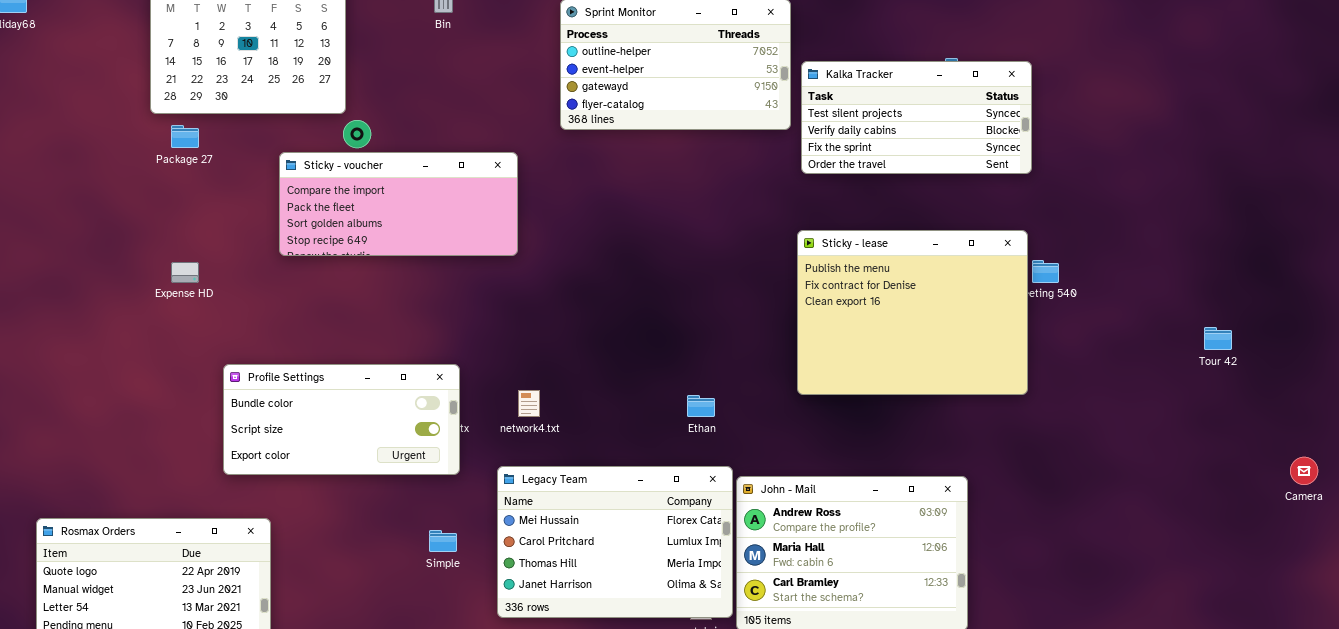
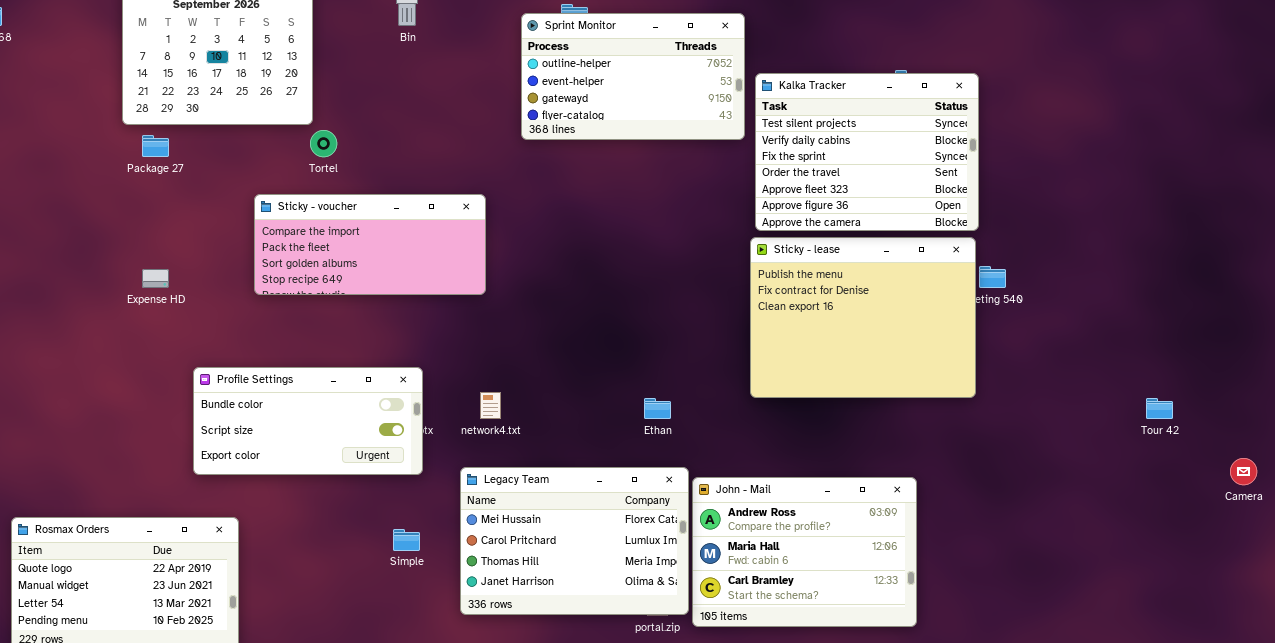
Kalka Tracker: [801,61,1032,174] -> [755,73,979,231], resized
Sticky - voucher: [279,152,518,256] -> [254,194,486,295], moved
Tour 42: [1204,327,1232,350] -> [1146,398,1173,419], moved

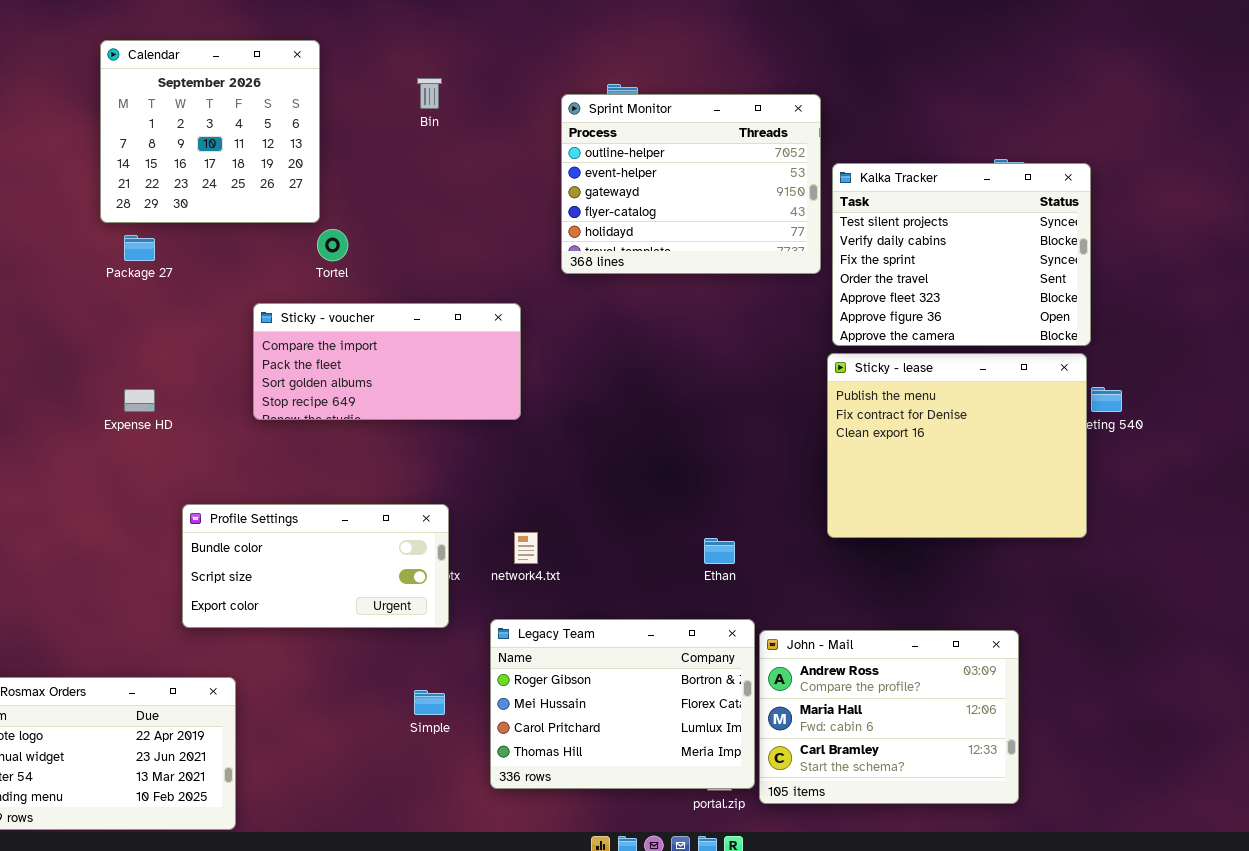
Sprint Monitor: [521,13,745,140] -> [561,94,821,274], resized
Legacy Team: [460,467,689,615] -> [490,619,755,789], scrolled up 1 row

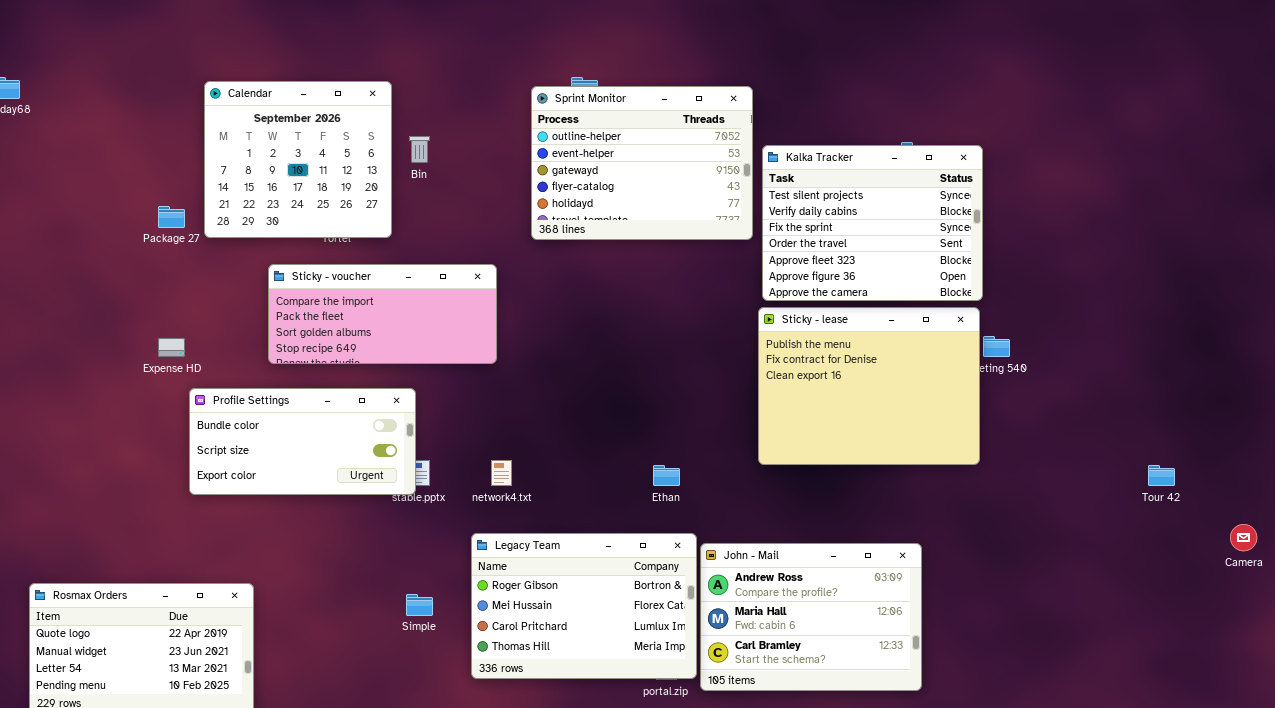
Calendar: [100,40,320,223] -> [204,81,392,238], moved
Bin: [417,78,442,109] -> [409,136,430,163], moved
Profile Settings: [182,504,449,628] -> [189,388,416,495], moved

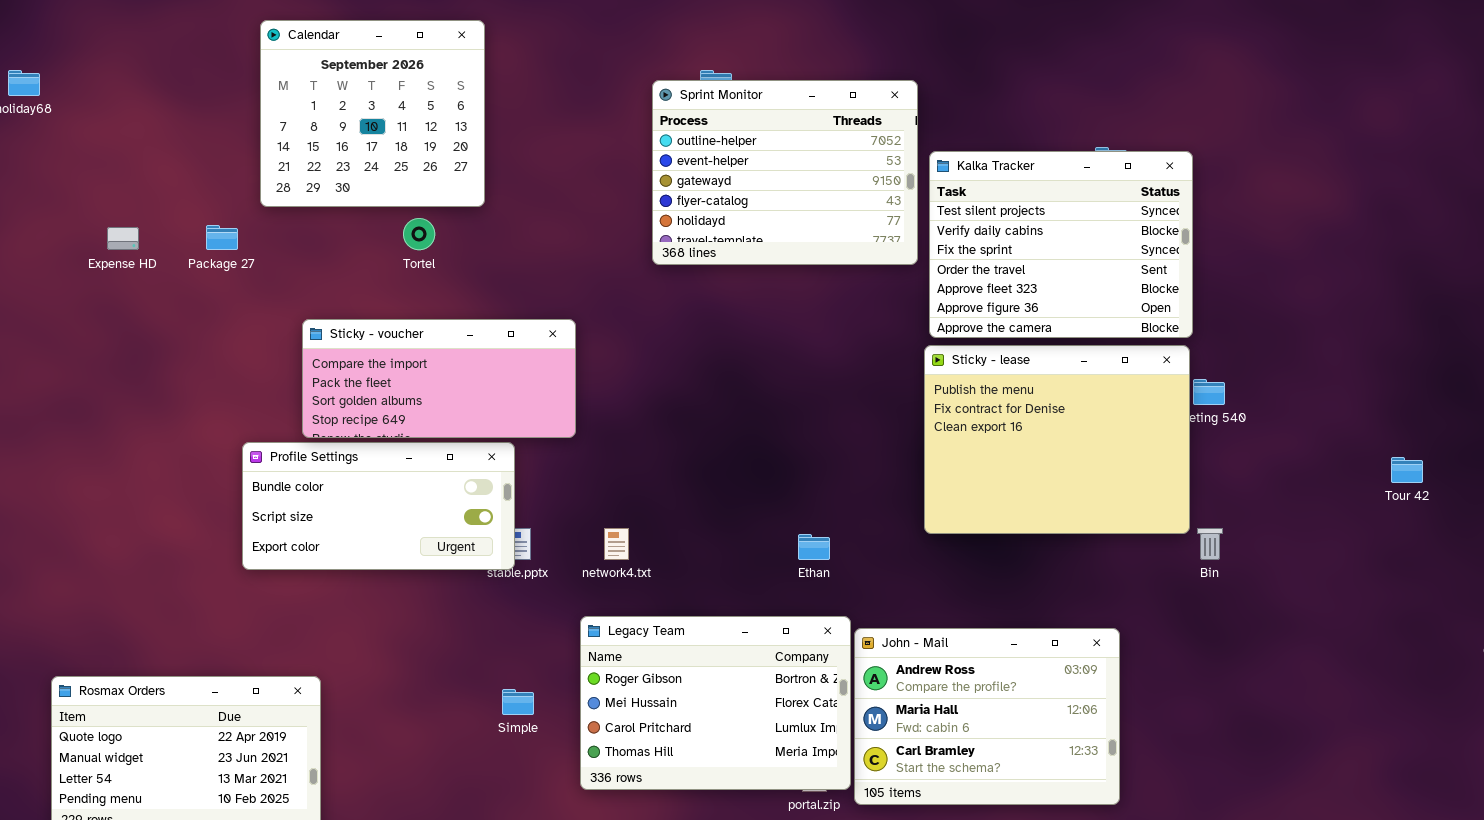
Calendar: [204,81,392,238] -> [260,20,485,207], moved
Bin: [409,136,430,163] -> [1197,528,1223,560], moved
Sticky - voucher: [268,264,497,364] -> [302,319,576,438], moved
Expense HD: [158,338,185,357] -> [107,227,139,250], moved
Tour 42: [1148,465,1175,486] -> [1391,457,1423,483], moved

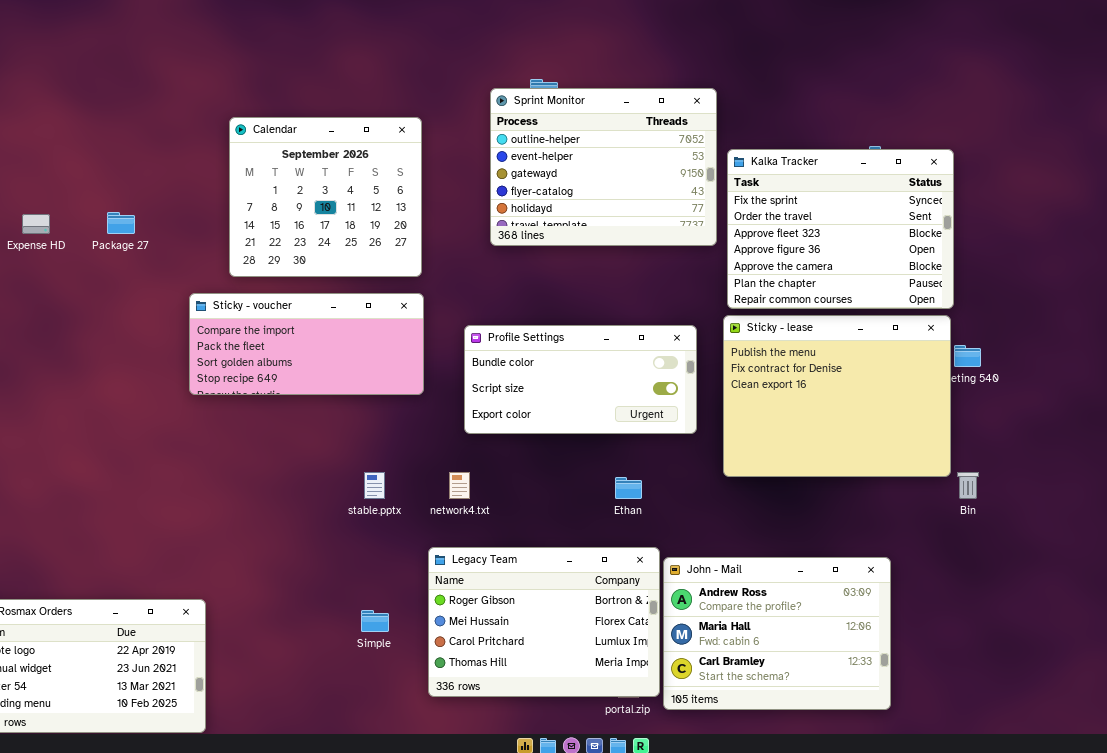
Calendar: [260,20,485,207] -> [229,117,422,277], moved
Kalka Tracker: [929,151,1193,338] -> [727,149,954,309], scrolled down 2 rows
Profile Settings: [242,442,515,570] -> [464,325,697,434], moved

